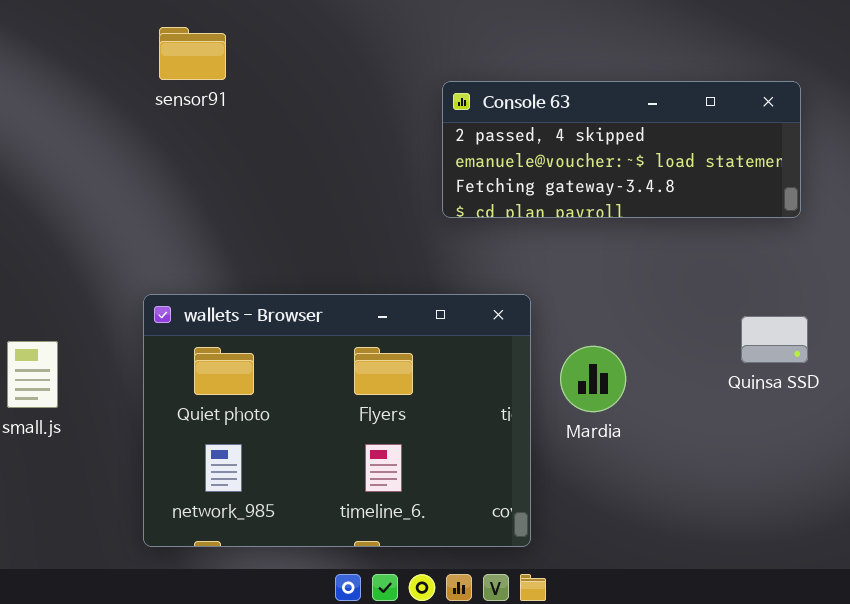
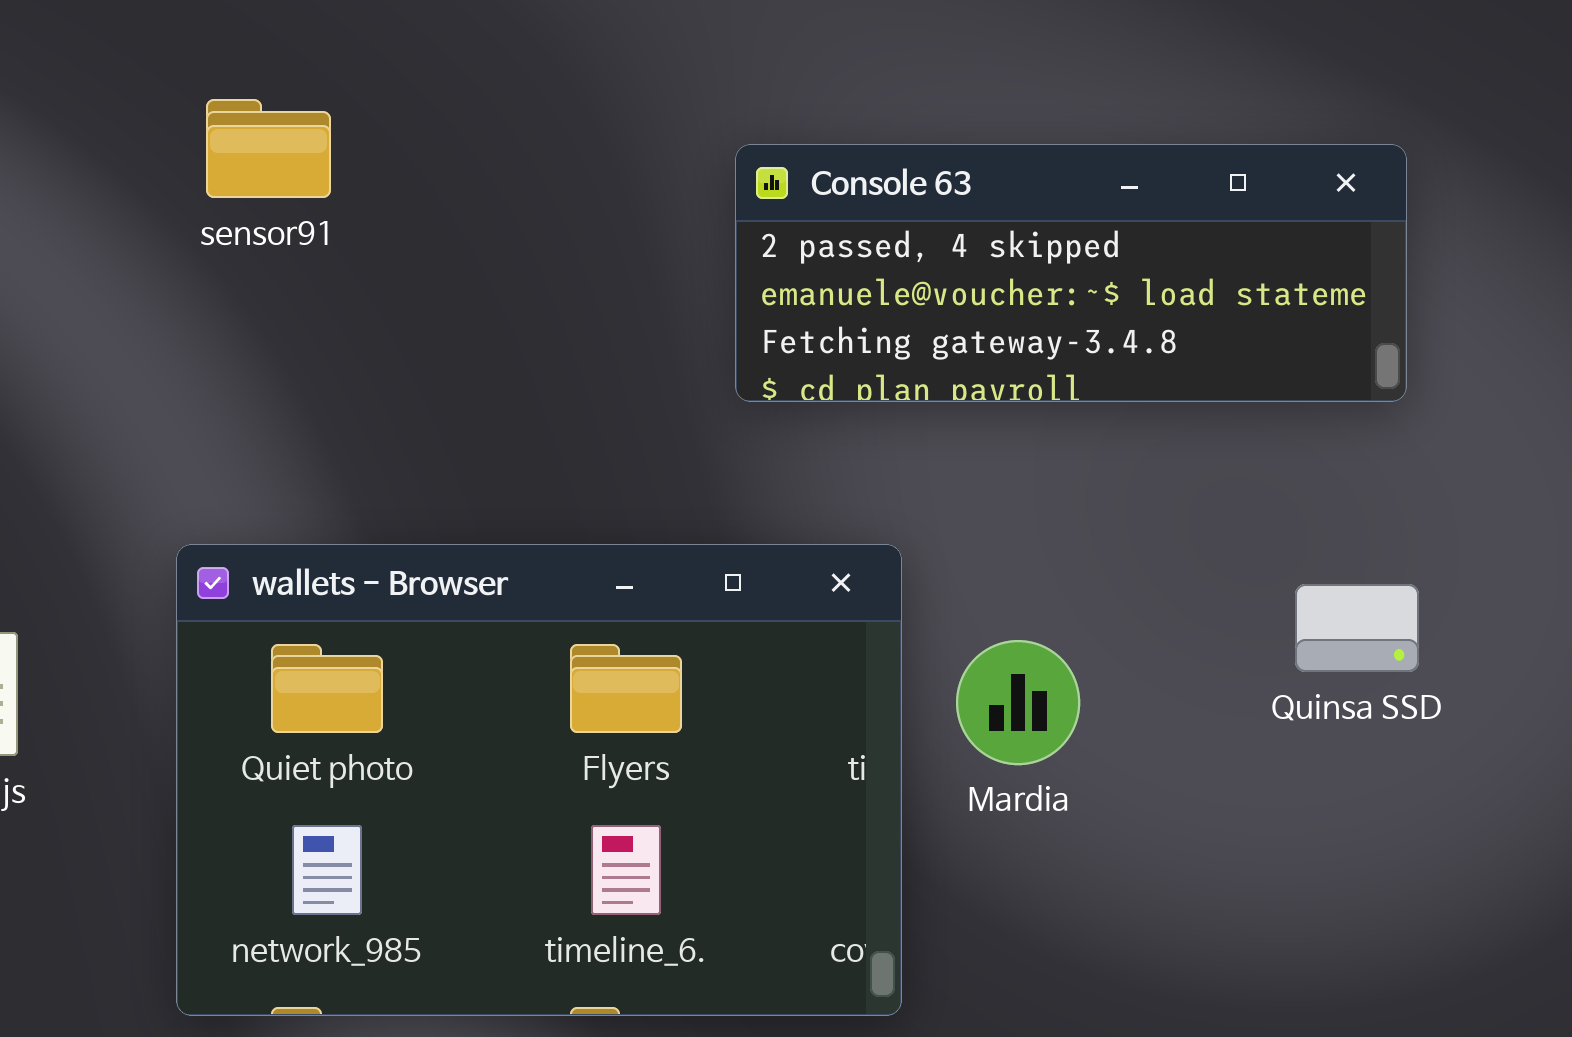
sensor91: [159,27,226,80] -> [206,99,331,198], moved

